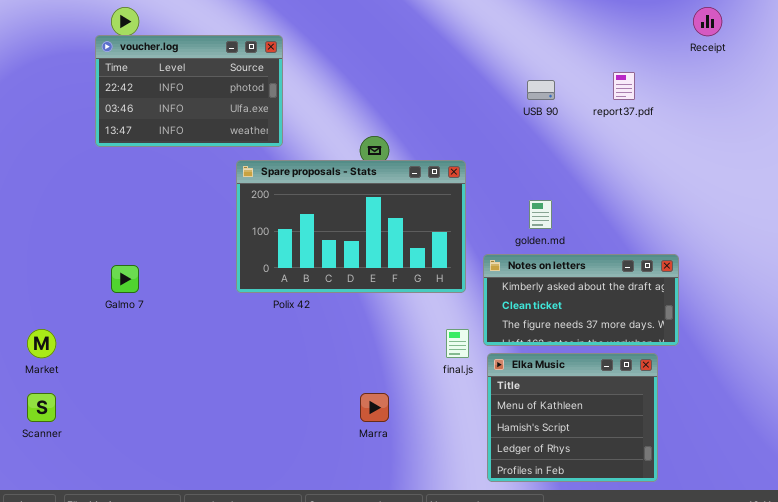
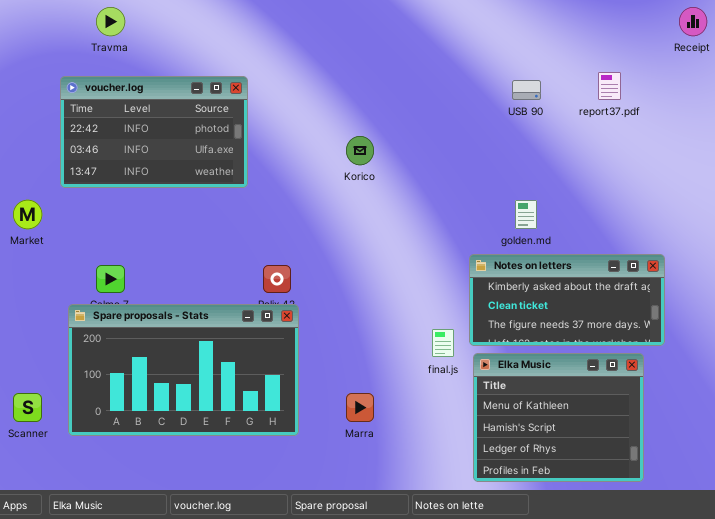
voucher.log: [95,35,283,147] -> [60,76,248,188], moved
Spare proposals - Stats: [236,160,466,293] -> [68,304,299,436], moved
Market: [27,329,56,358] -> [13,200,42,229], moved

